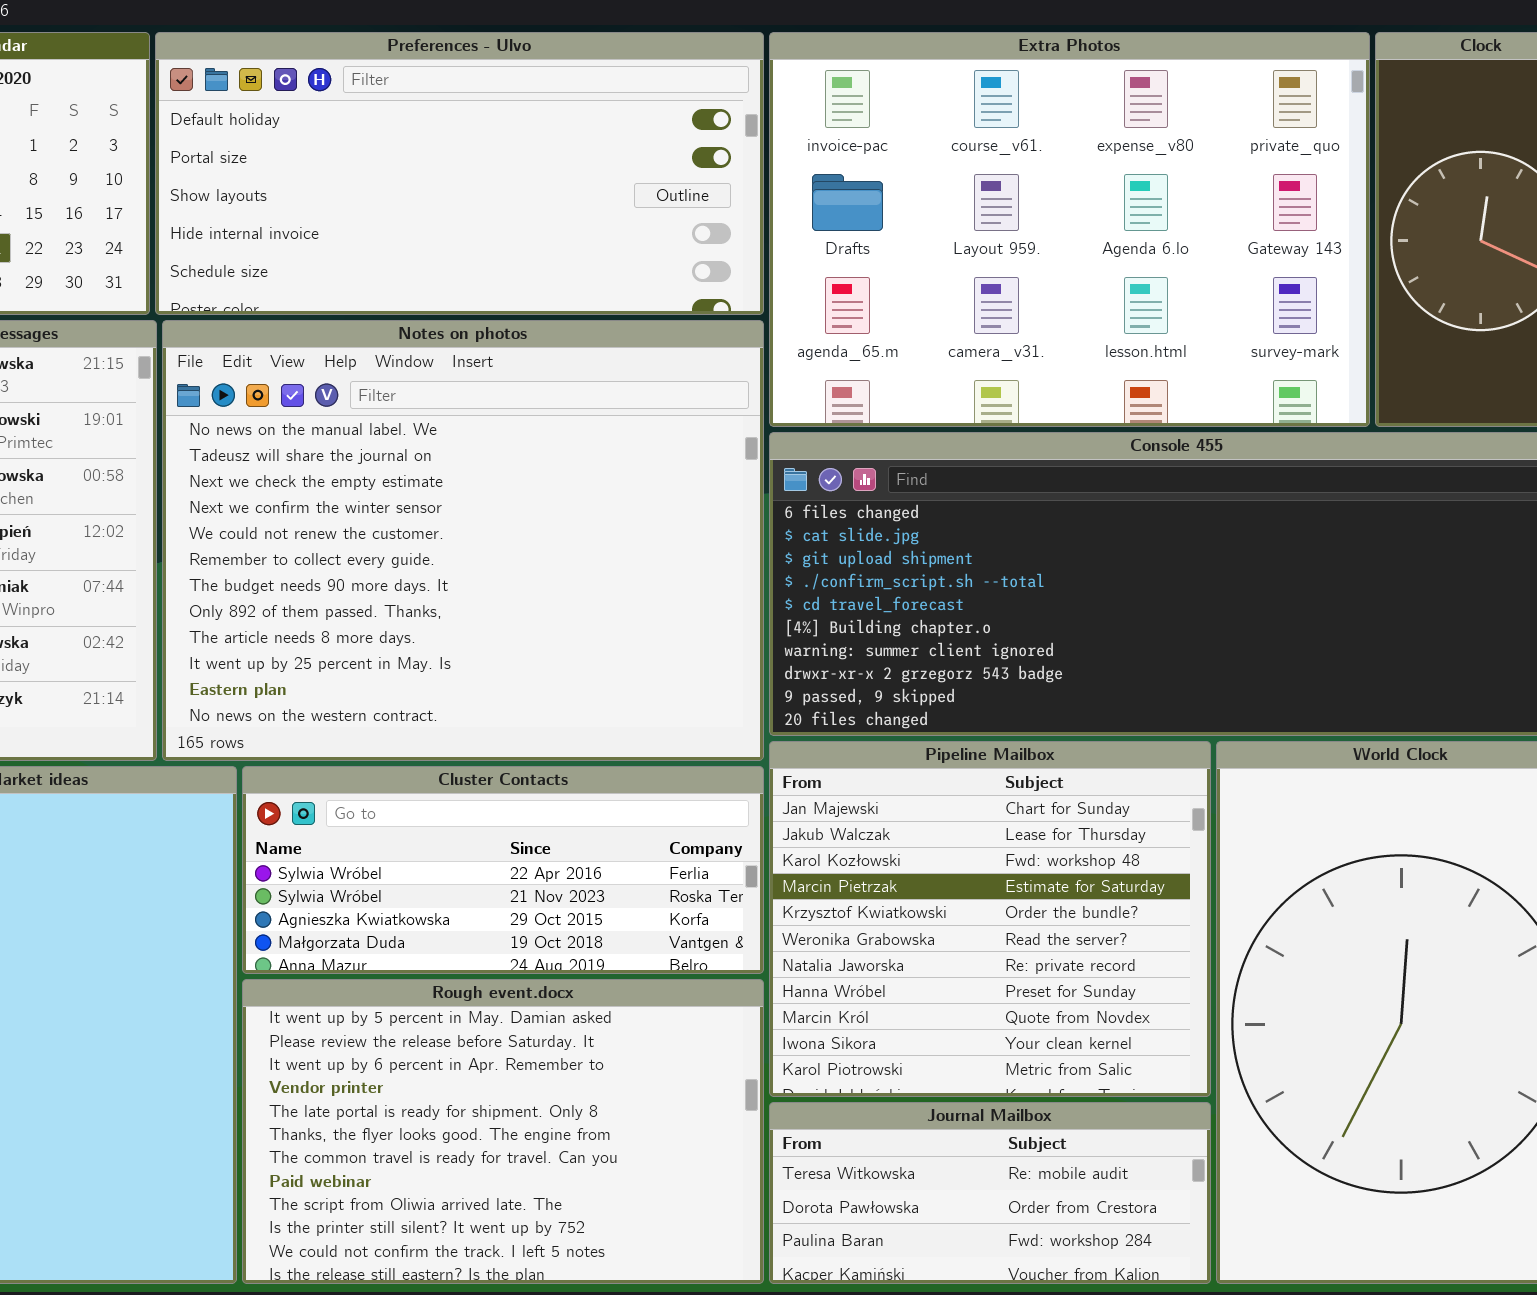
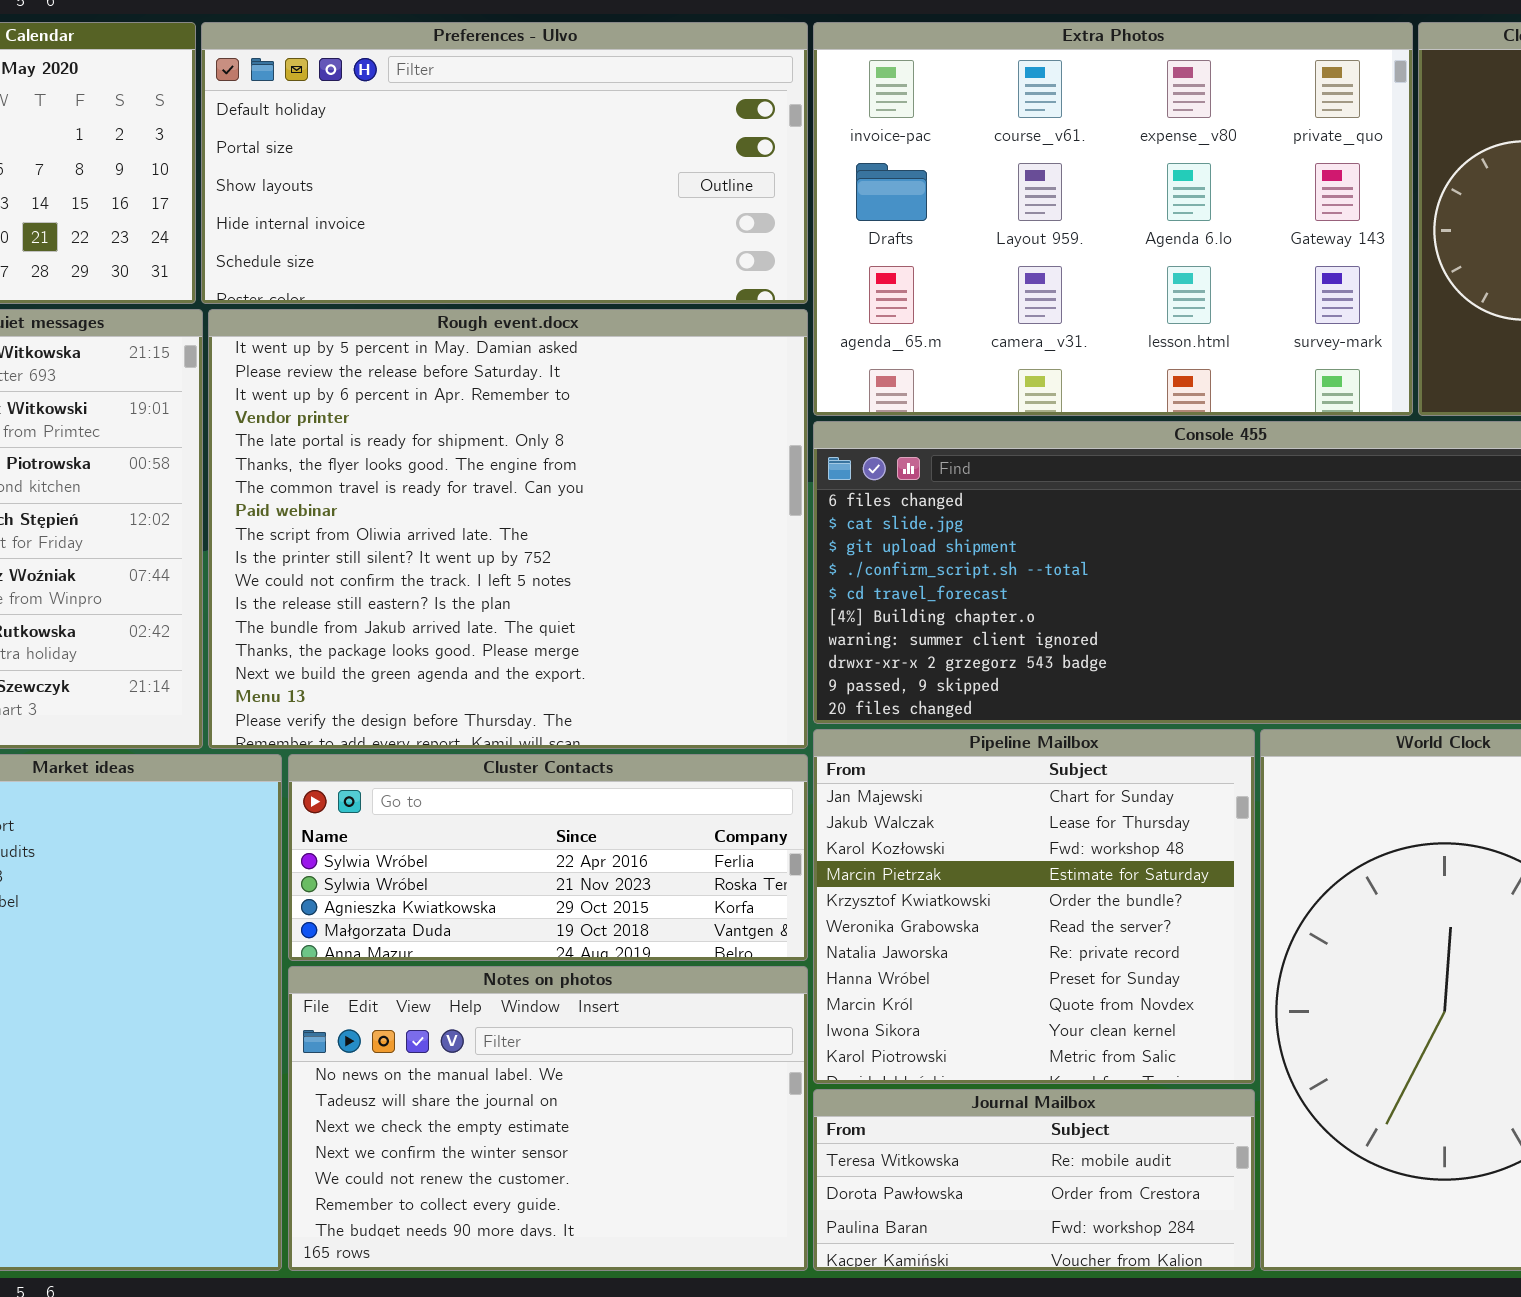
Notes on photos: [162,320,764,761] -> [288,966,808,1271], moved, resized
Rough event.docx: [242,979,764,1284] -> [208,309,808,749], moved, resized

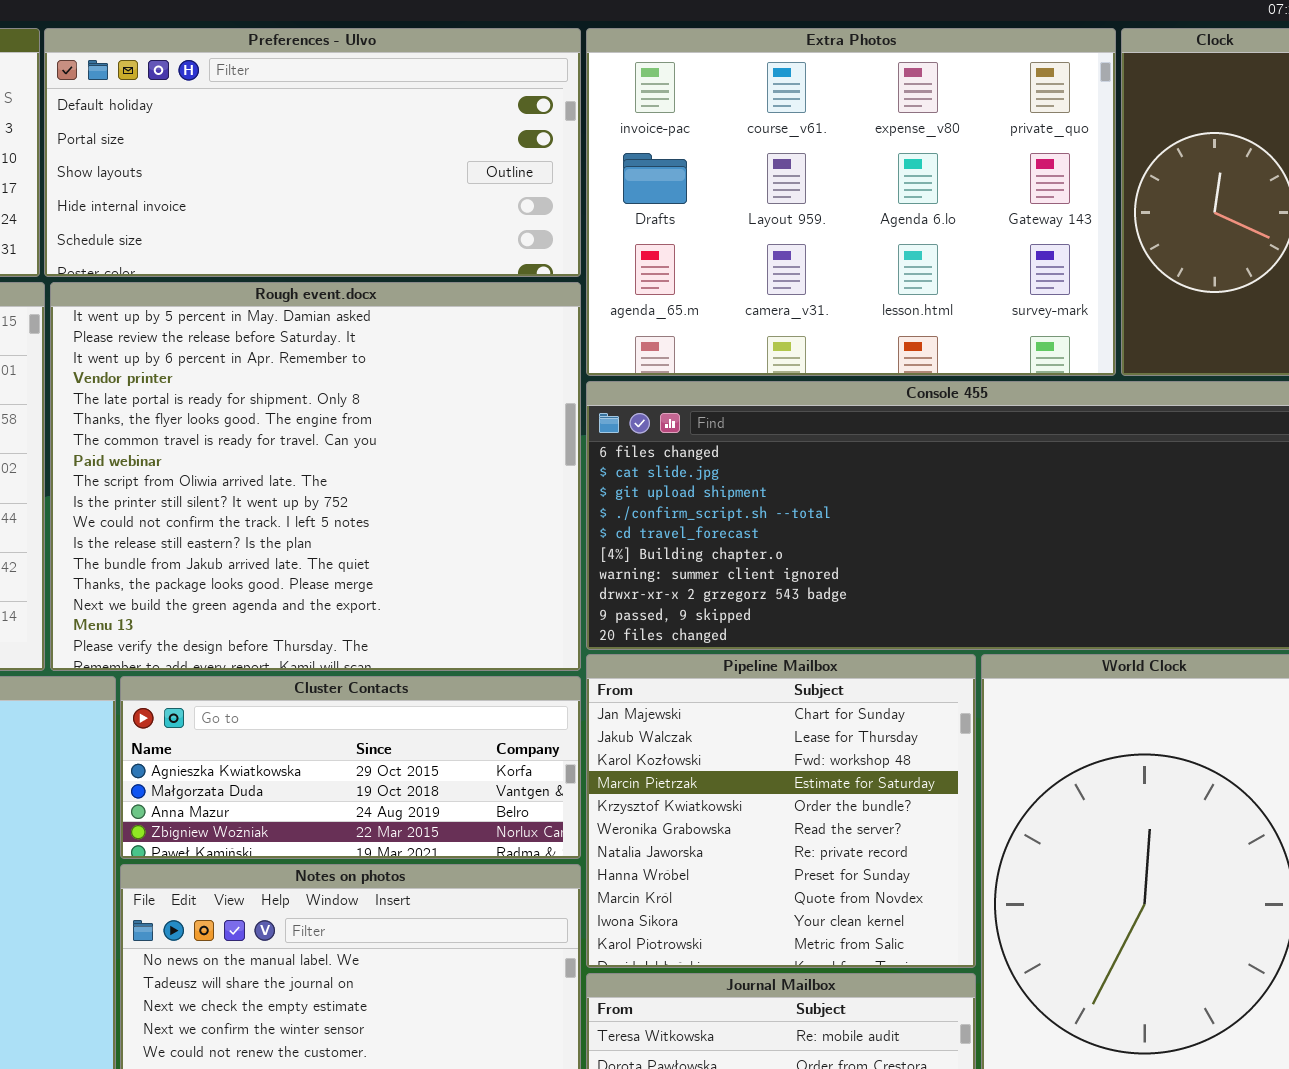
Cluster Contacts: [288,754,808,961] -> [120,676,581,859], scrolled down 2 rows

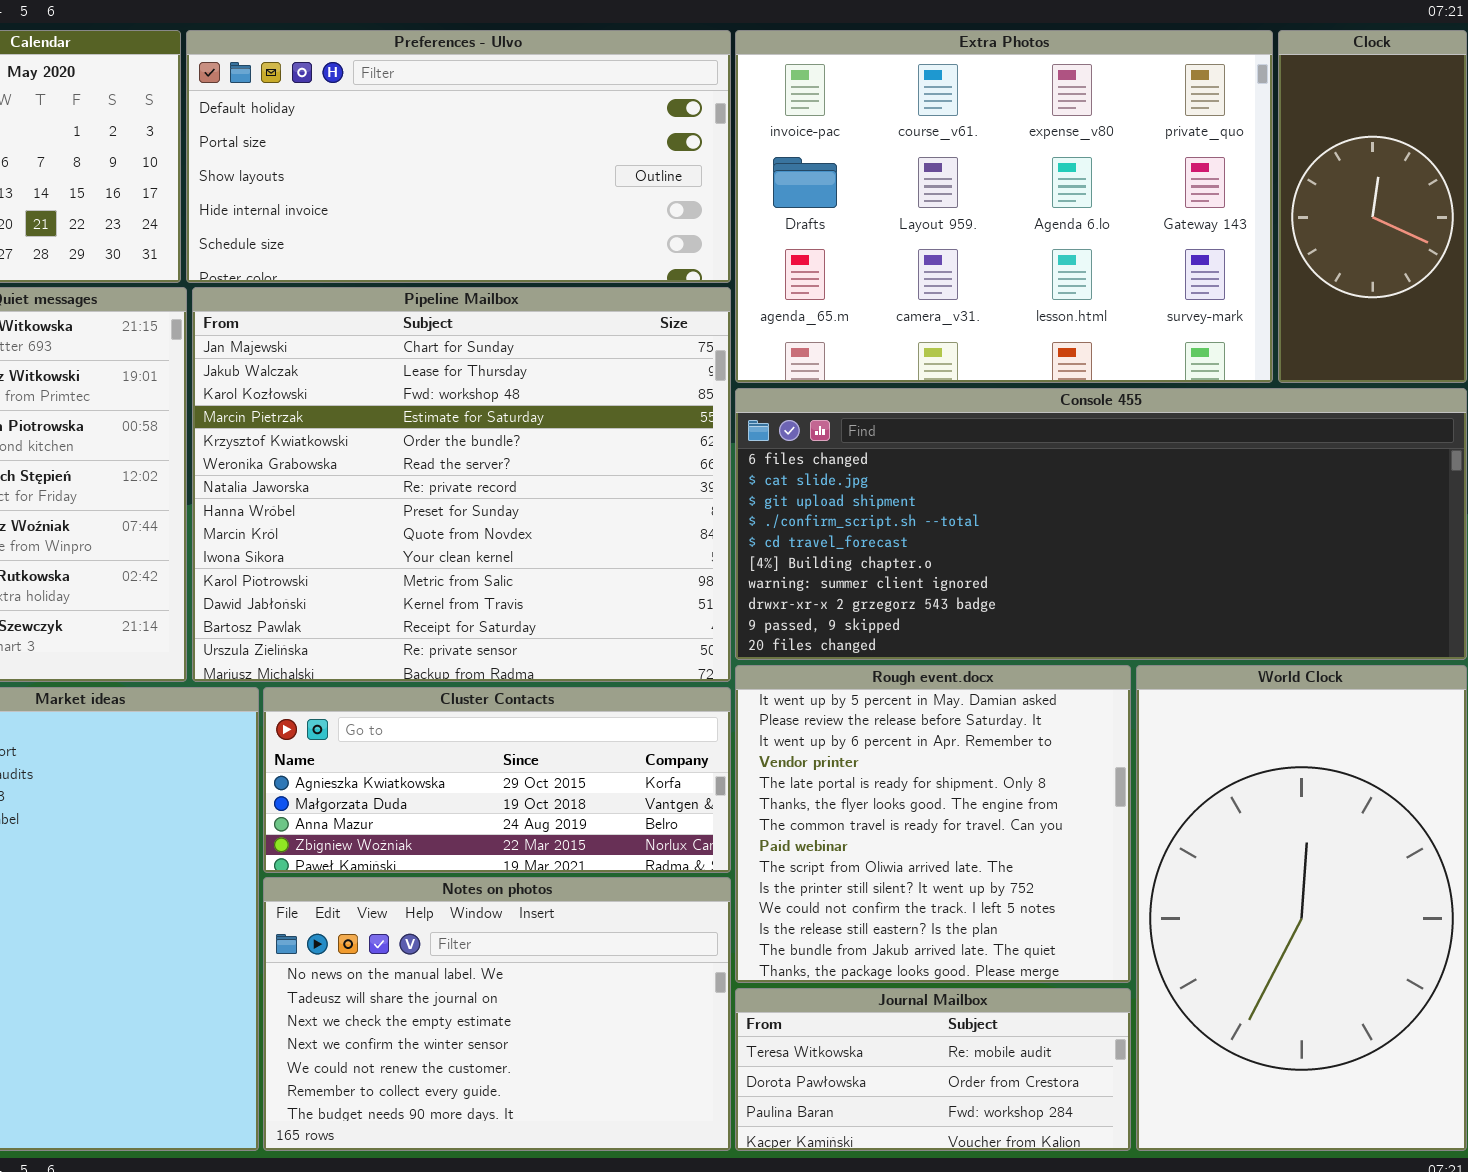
Rough event.docx: [50,282,581,671] -> [735,665,1131,983], moved, resized
Pipeline Mailbox: [586,654,976,968] -> [192,287,731,682], moved, resized

